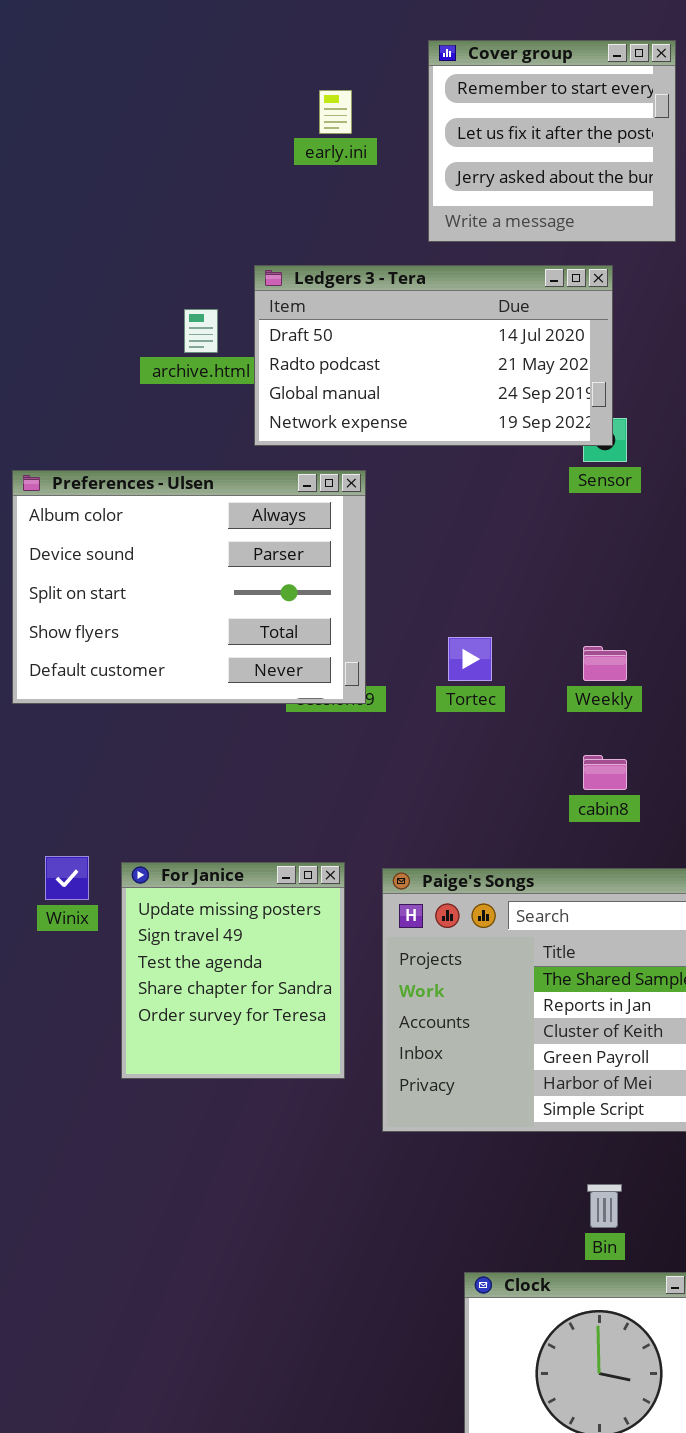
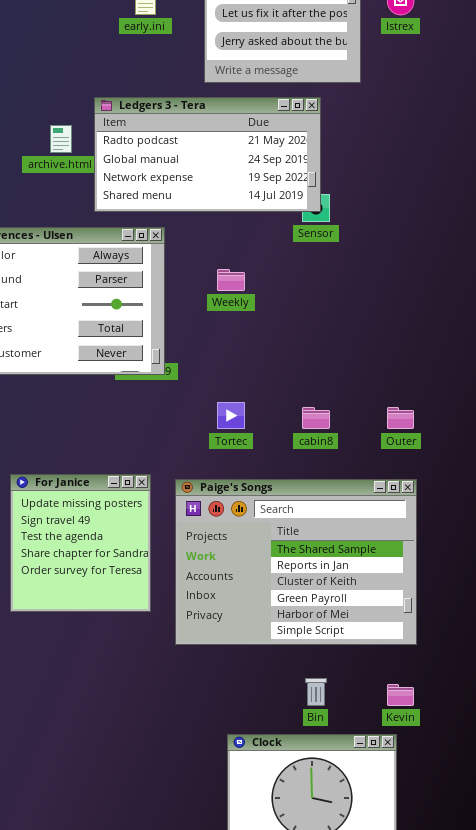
Ledgers 3 - Tera: [254,265,613,446] -> [94,97,321,212], scrolled down 1 row
Tortec: [448,637,492,681] -> [217,402,245,429], moved
Weekly: [583,646,627,681] -> [217,269,245,291], moved

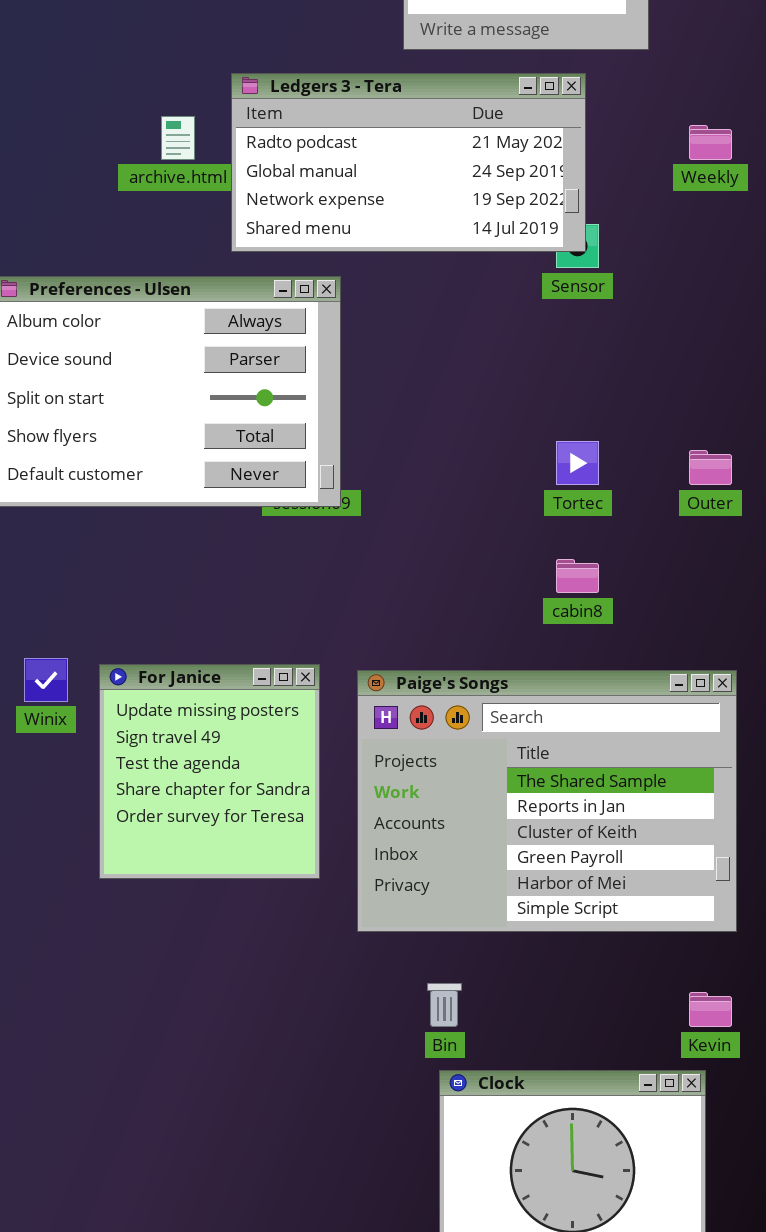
Weekly: [217,269,245,291] -> [689,125,732,160], moved
Tortec: [217,402,245,429] -> [556,441,599,485], moved
Outer: [387,407,414,429] -> [689,450,732,485], moved
Bin: [305,678,327,706] -> [427,983,462,1027], moved

